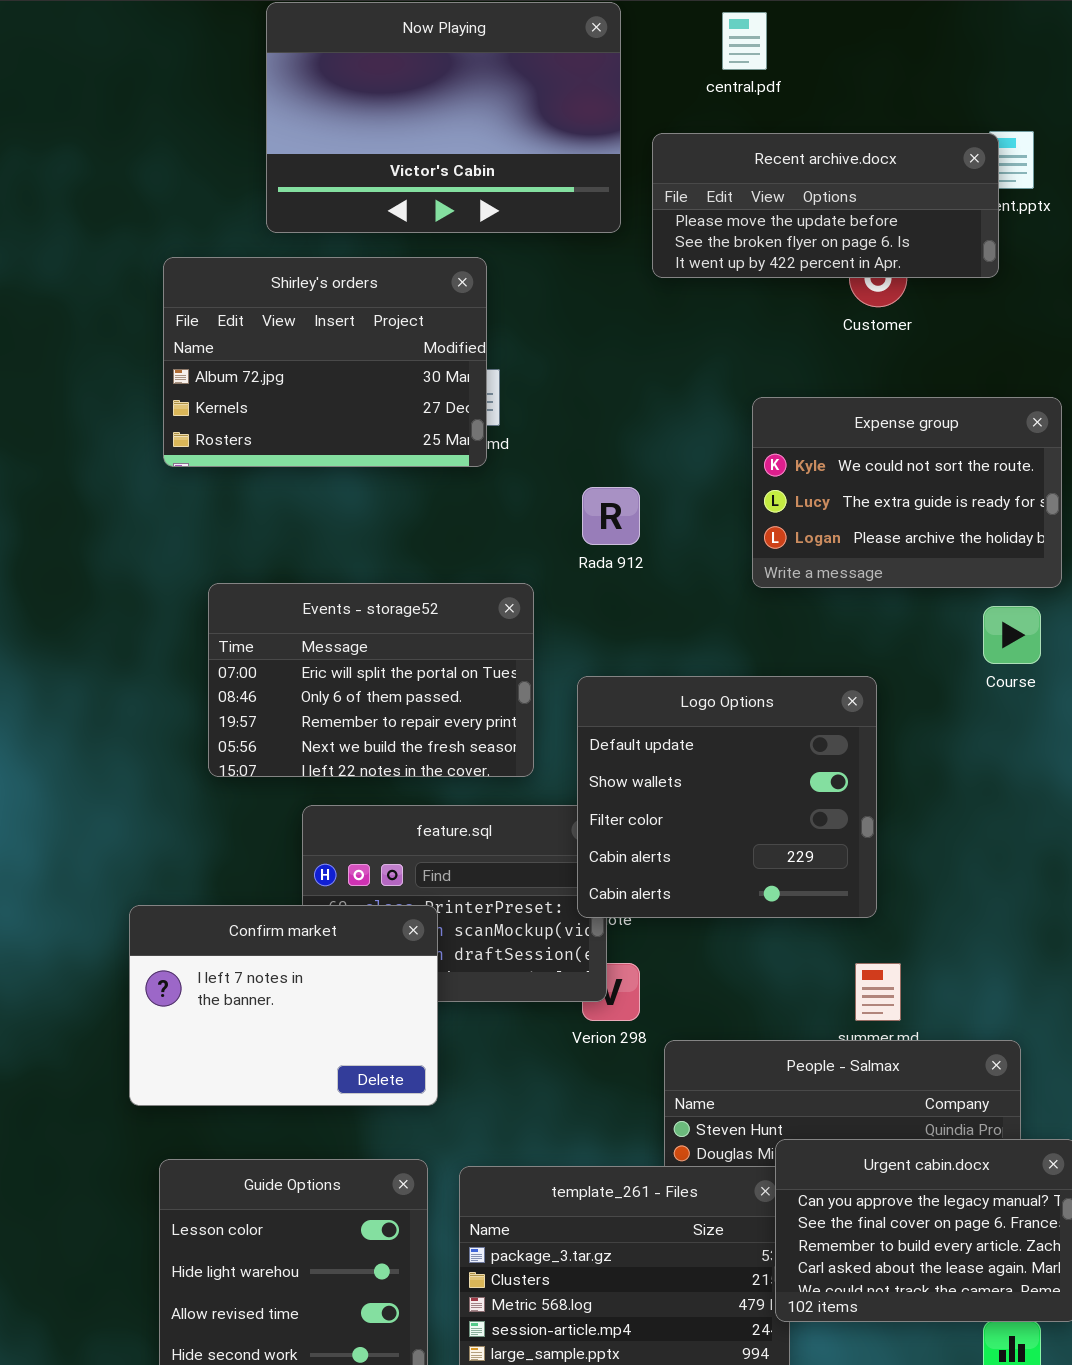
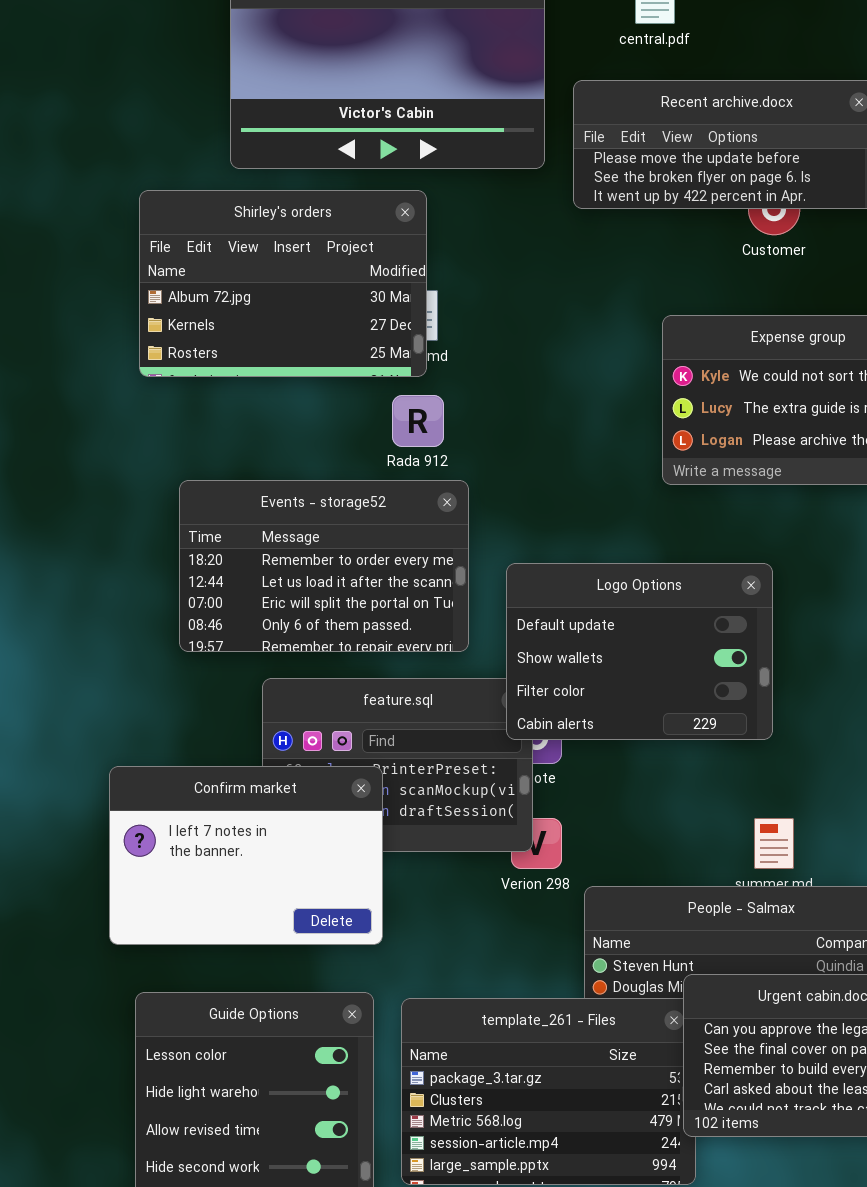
Rada 912: [582,487,640,545] -> [392,395,444,447], moved
Events - storage52: [208,583,534,777] -> [179,480,469,652], scrolled up 2 rows
Logo Options: [577,676,877,918] -> [506,563,773,740], resized

